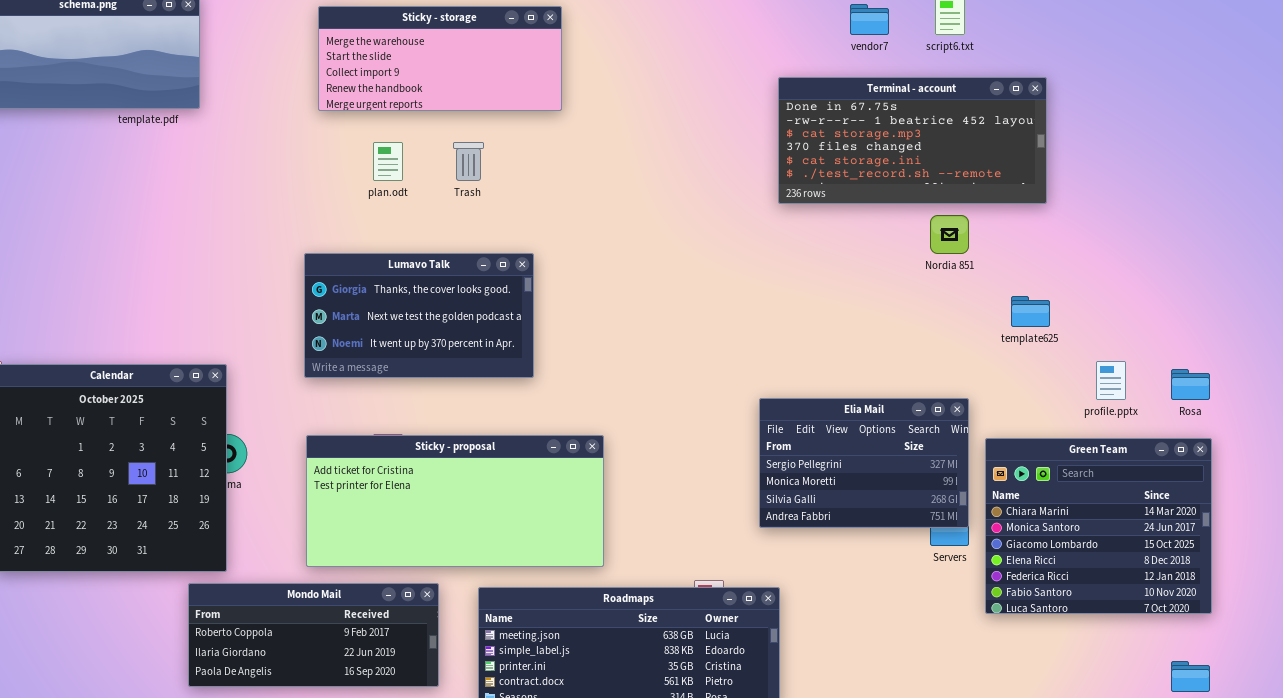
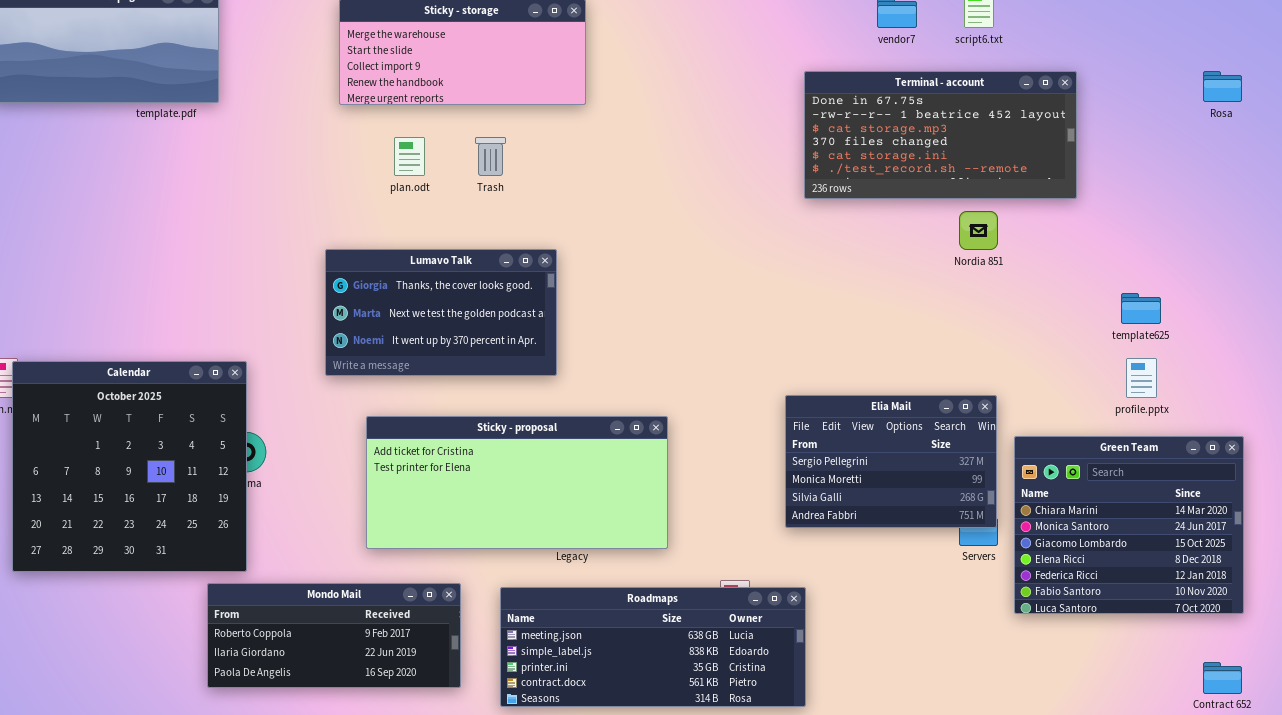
template625: [1011,296,1050,327] -> [1121,293,1161,324], moved
Rosa: [1171,369,1210,400] -> [1203,71,1242,102], moved
Sticky - proposal: [306,435,604,567] -> [366,416,668,549], moved

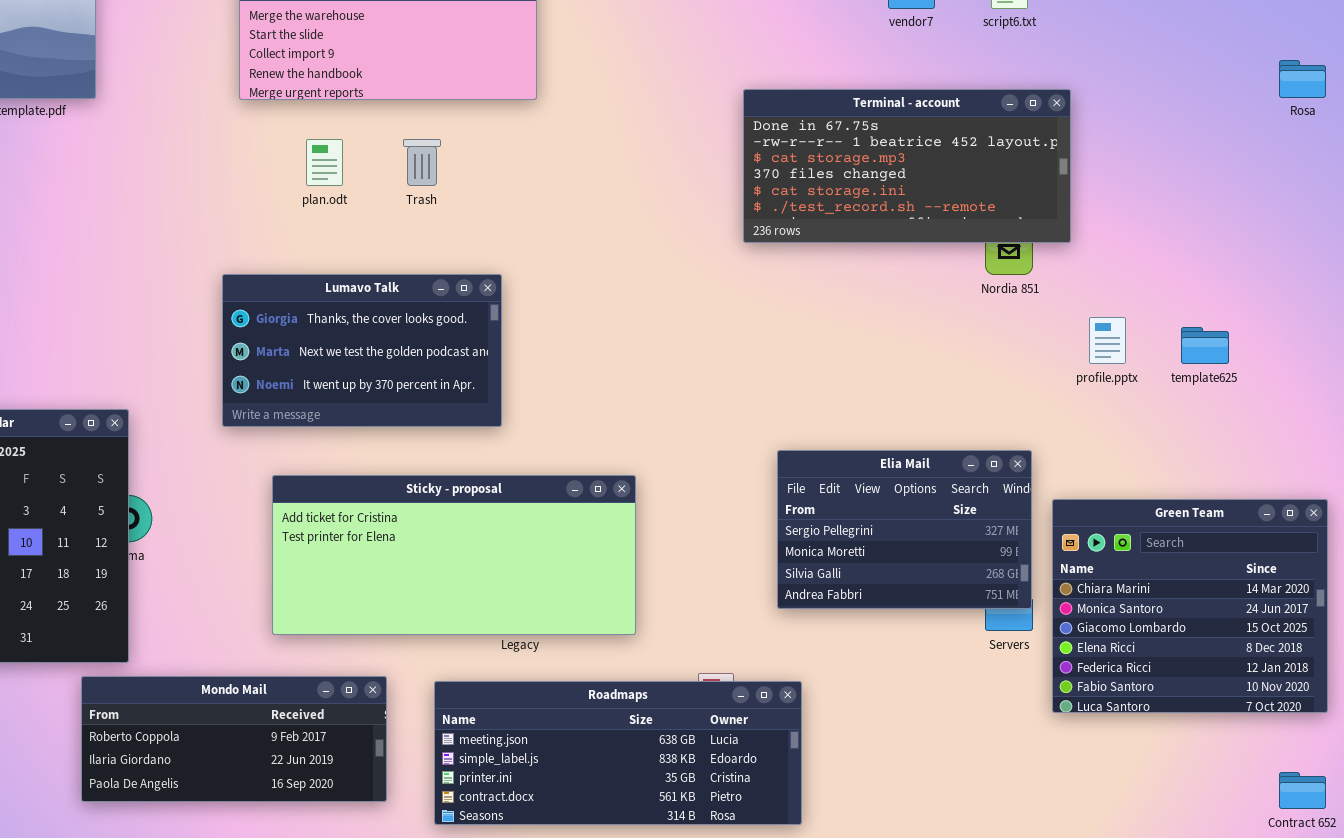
Terminal - account: [804,71,1077,199] -> [743,89,1071,243], moved
profile.pptx: [1126,358,1157,398] -> [1089,317,1126,364], moved

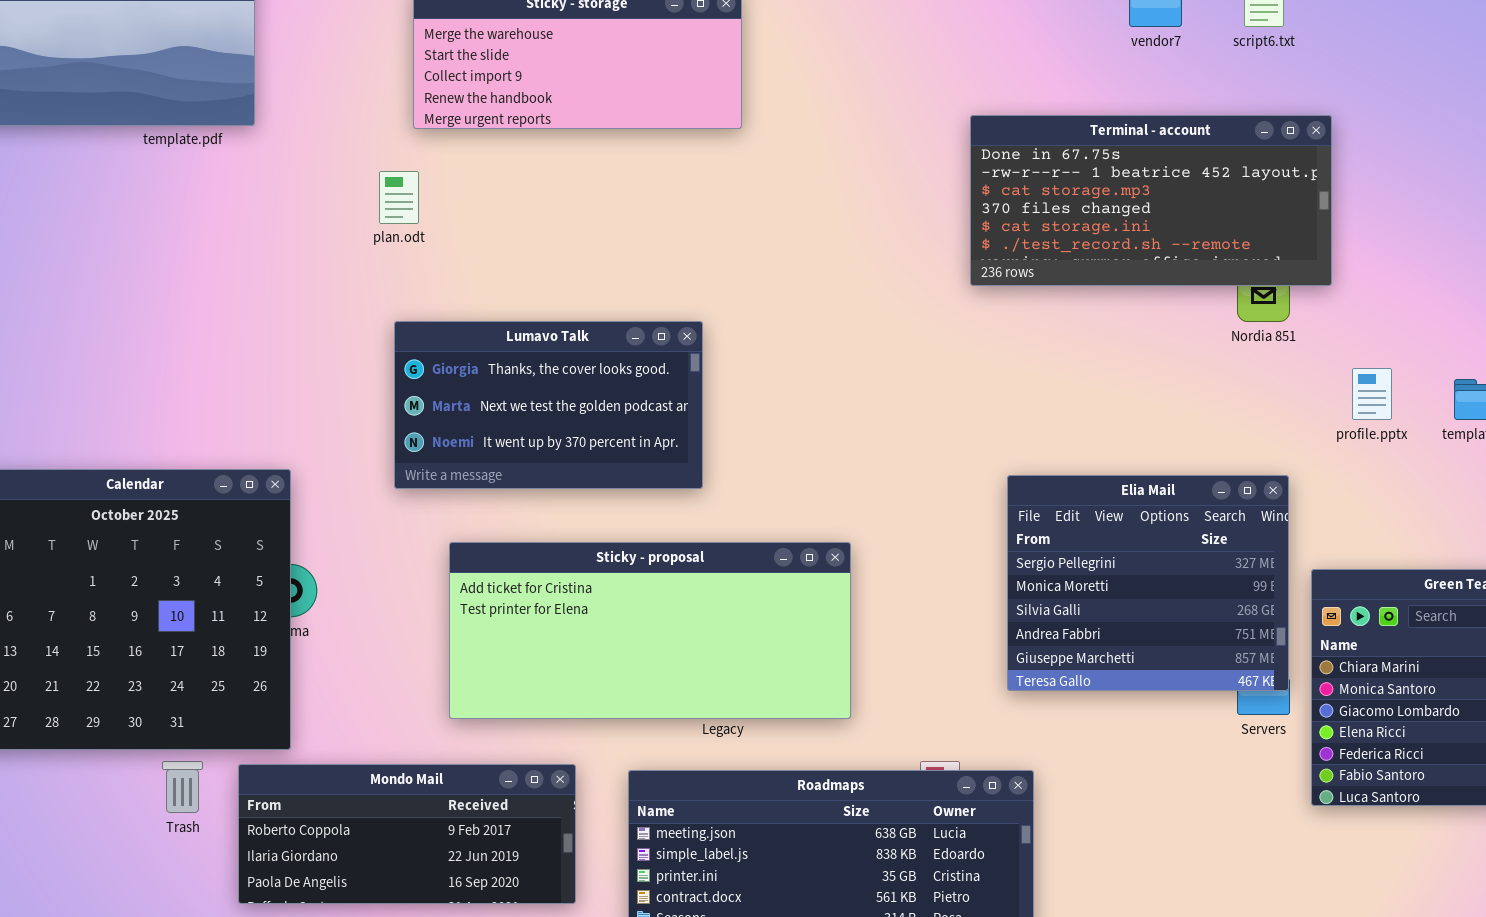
plan.odt: [306,139,343,186] -> [379,171,419,224], moved
Trash: [403,139,441,186] -> [162,761,203,813], moved
Elia Mail: [777,450,1032,609] -> [1007,475,1289,691], resized

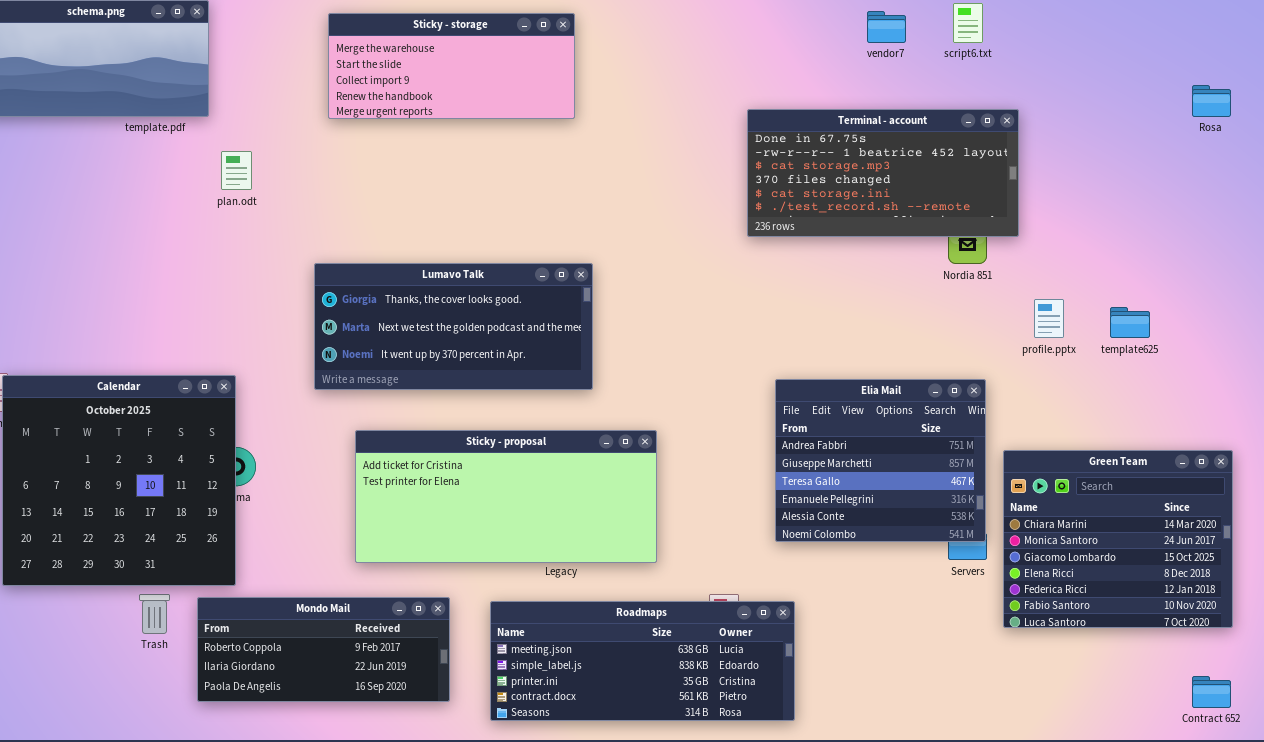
plan.odt: [379,171,419,224] -> [221,151,252,190], moved
Lumavo Talk: [394,321,703,489] -> [314,263,593,390], resized
Elia Mail: [1007,475,1289,691] -> [775,379,986,542], scrolled down 3 rows

